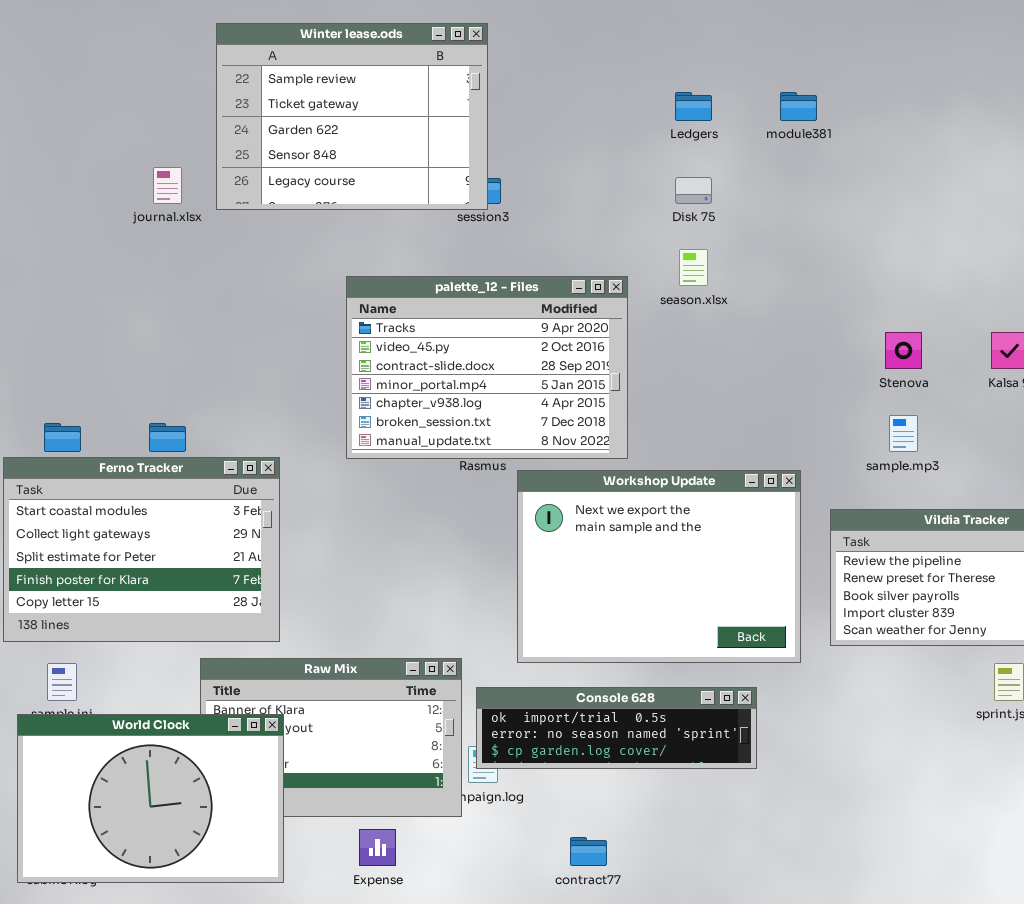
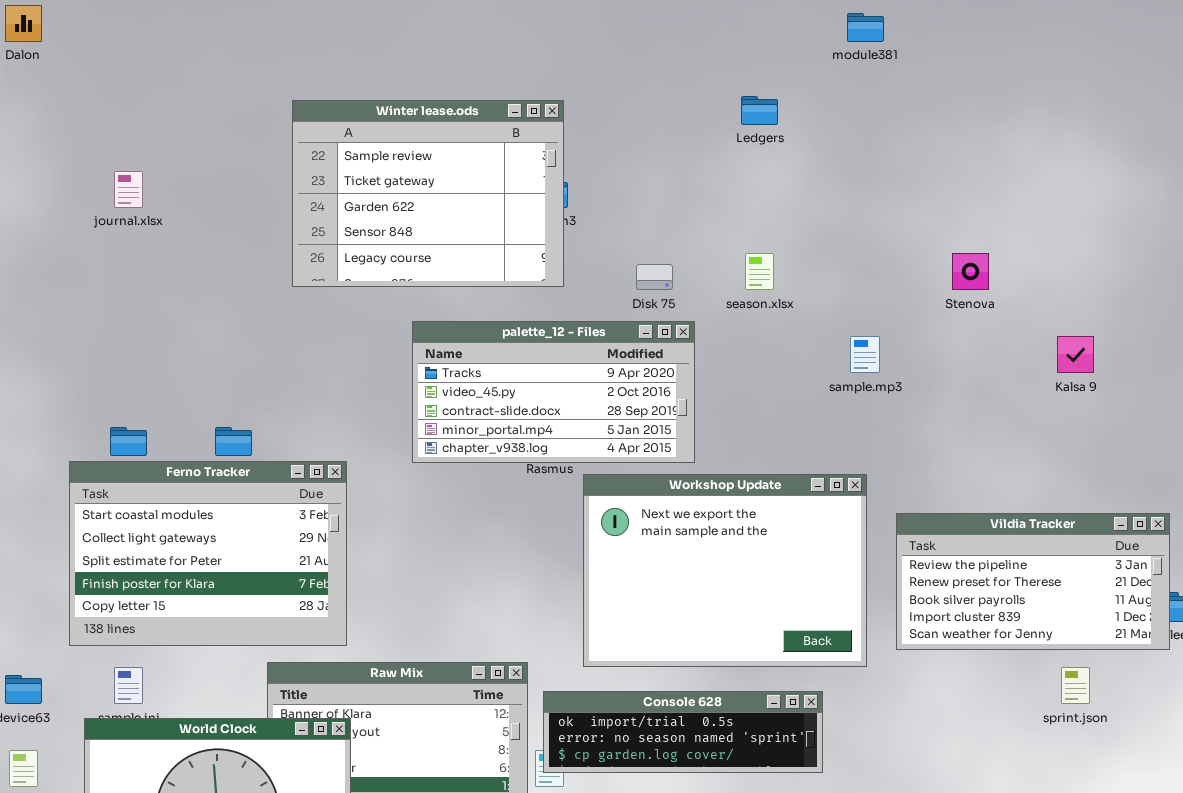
Winter lease.ods: [216,23,488,210] -> [292,100,564,287], moved
module381: [780,92,817,121] -> [847,13,884,42], moved
journal.xlsx: [153,167,182,204] -> [114,171,143,208], moved
Disk 75: [675,177,712,204] -> [636,264,673,290], moved
palette_12 - Files: [346,276,628,459] -> [412,321,695,463], resized
Stenova: [885,332,922,369] -> [952,253,989,290], moved
sample.mp3: [889,415,918,452] -> [850,336,880,373], moved

